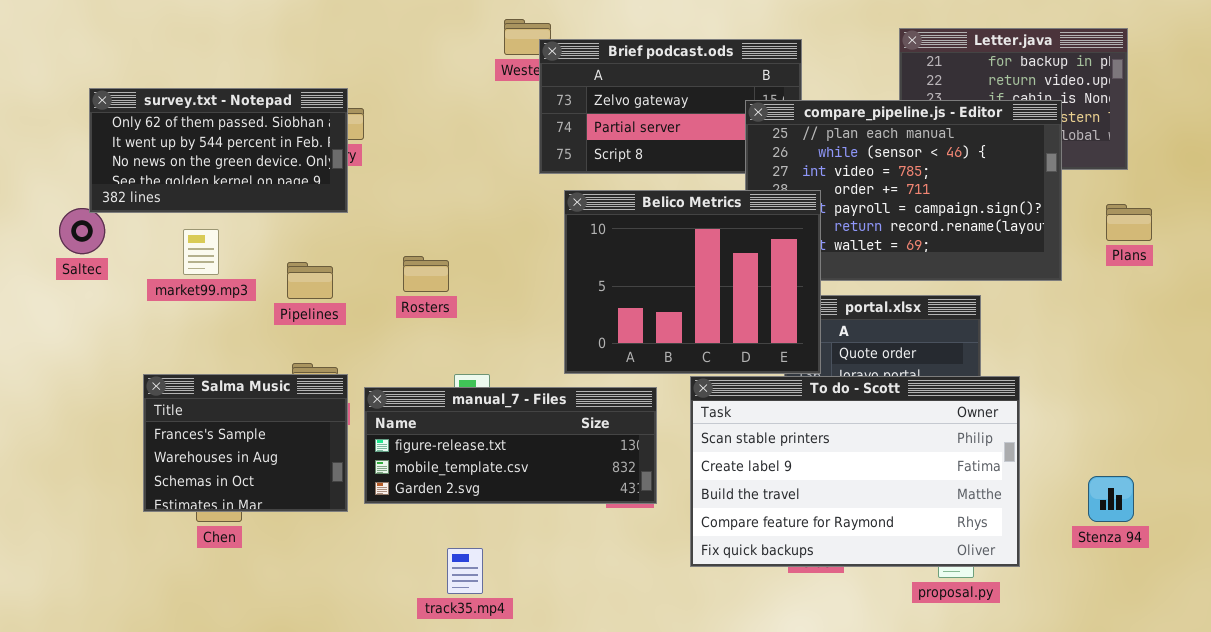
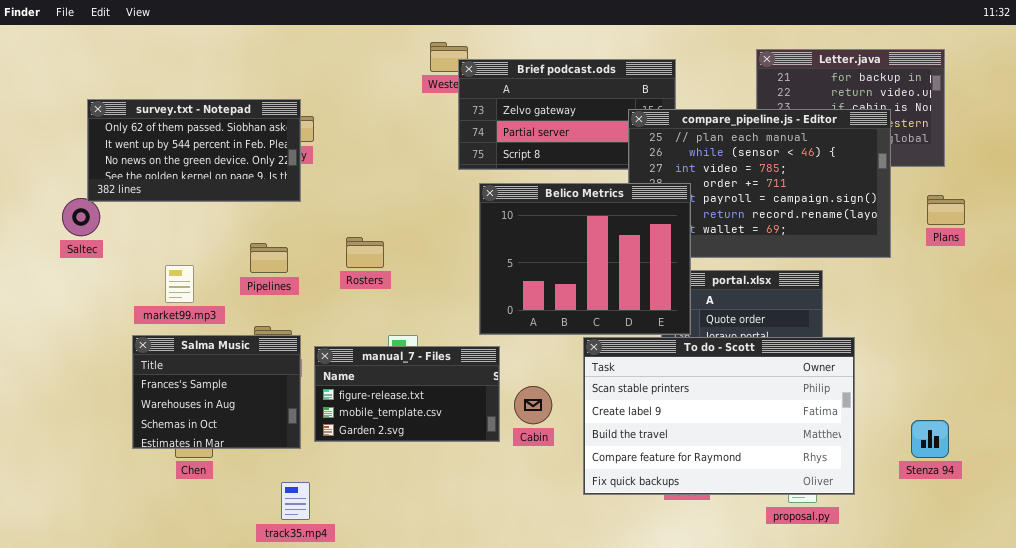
market99.mp3: [183,229,219,275] -> [165,265,194,303], moved
manual_7 - Files: [364,387,657,504] -> [314,346,500,442], resized
track35.mp4: [447,548,483,594] -> [281,482,310,520], moved

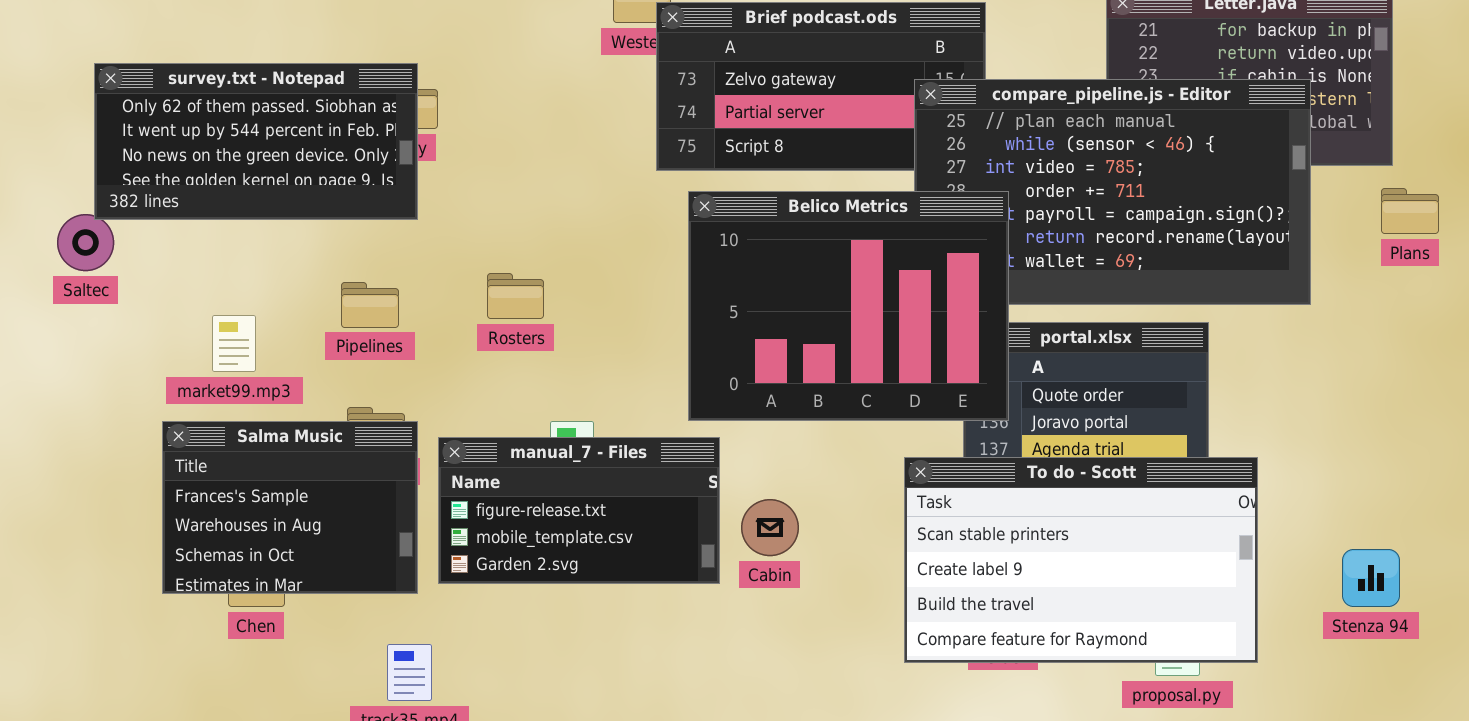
Plans: [927,195,965,225] -> [1381,188,1439,234], moved
To do - Scott: [583,337,855,495] -> [904,457,1258,663], resized

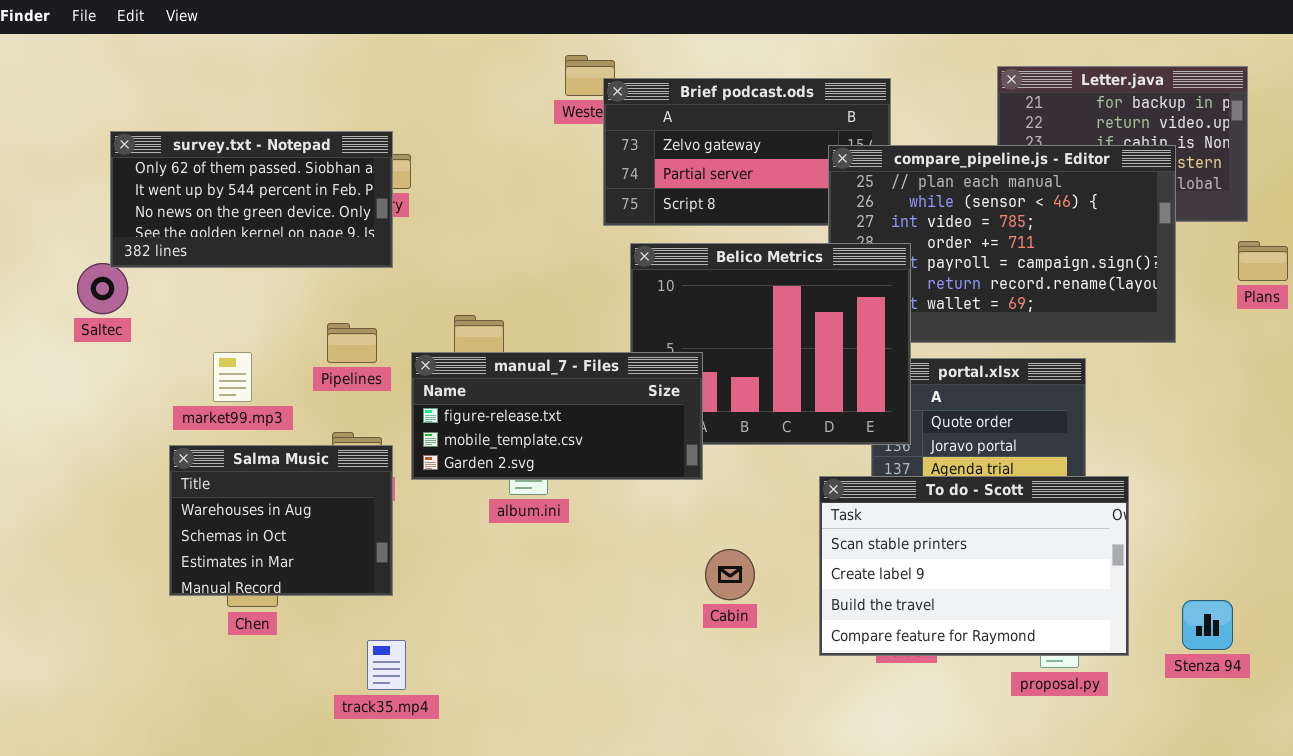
Salma Music: [162,421,418,594] -> [169,445,393,596], scrolled down 1 row
manual_7 - Files: [438,437,720,584] -> [411,352,703,480], moved, resized
Cabin: [741,499,799,556] -> [705,549,755,600], moved
Stenza 94: [1342,549,1400,607] -> [1182,600,1233,650], moved

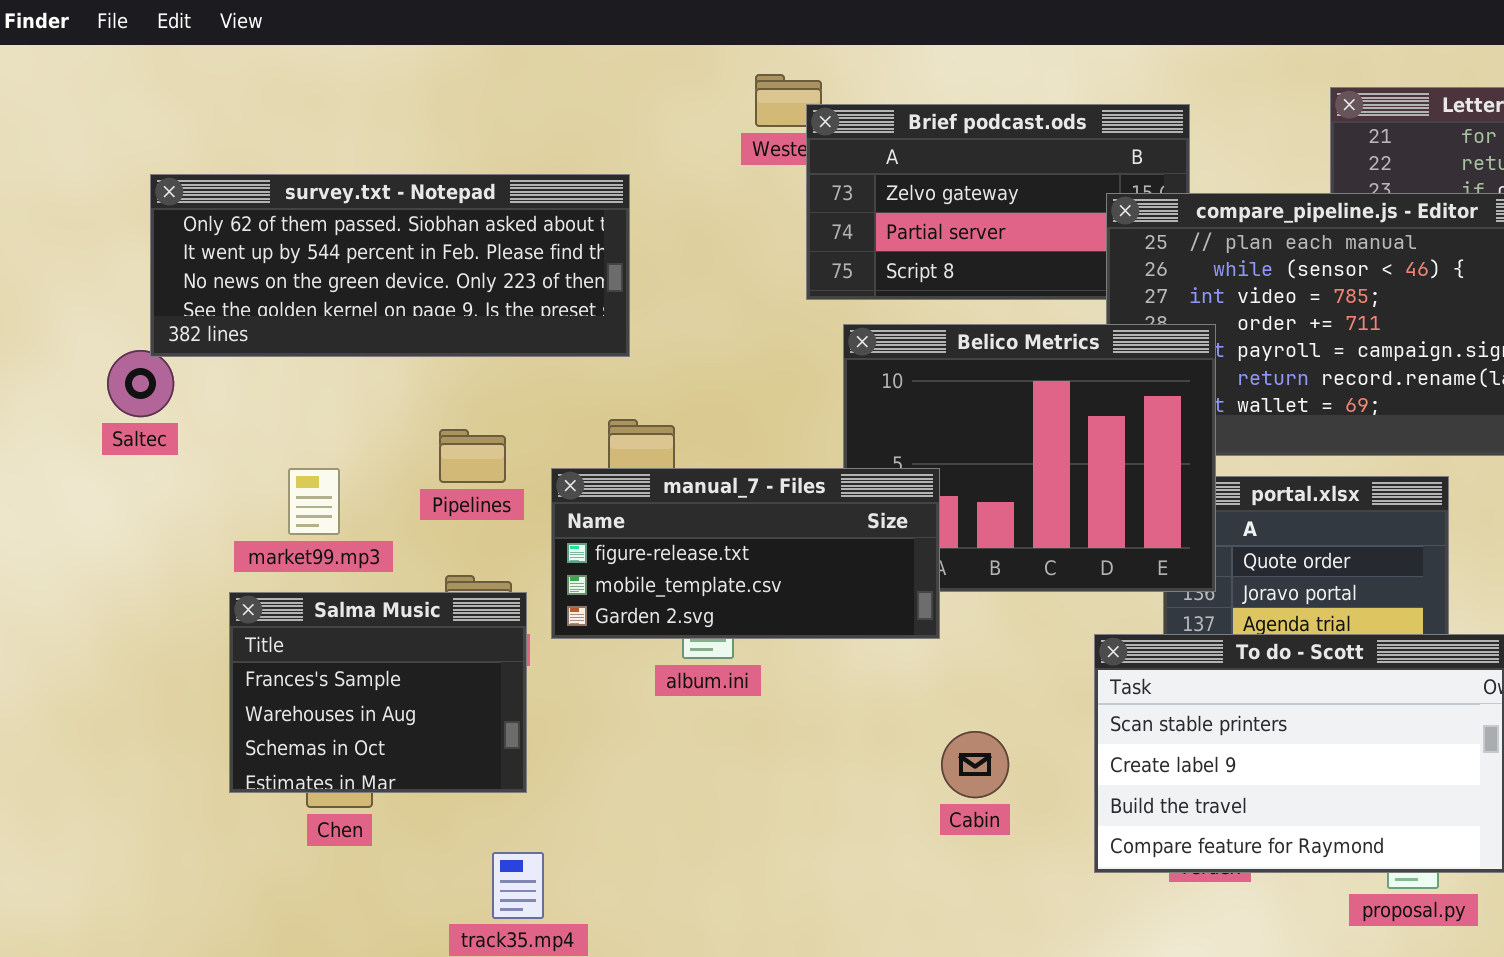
survey.txt - Notepad: [110,131,393,268] -> [150,174,630,357], resized
Salma Music: [169,445,393,596] -> [229,592,527,793], scrolled up 1 row

